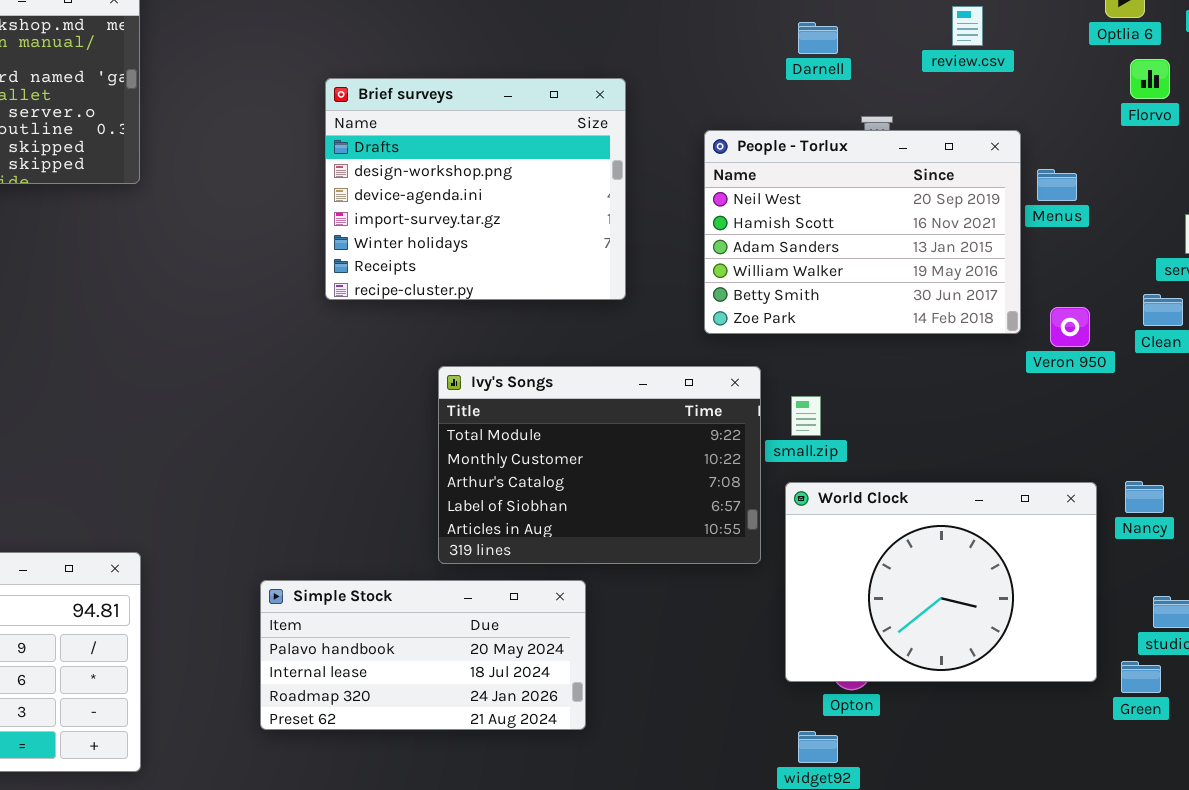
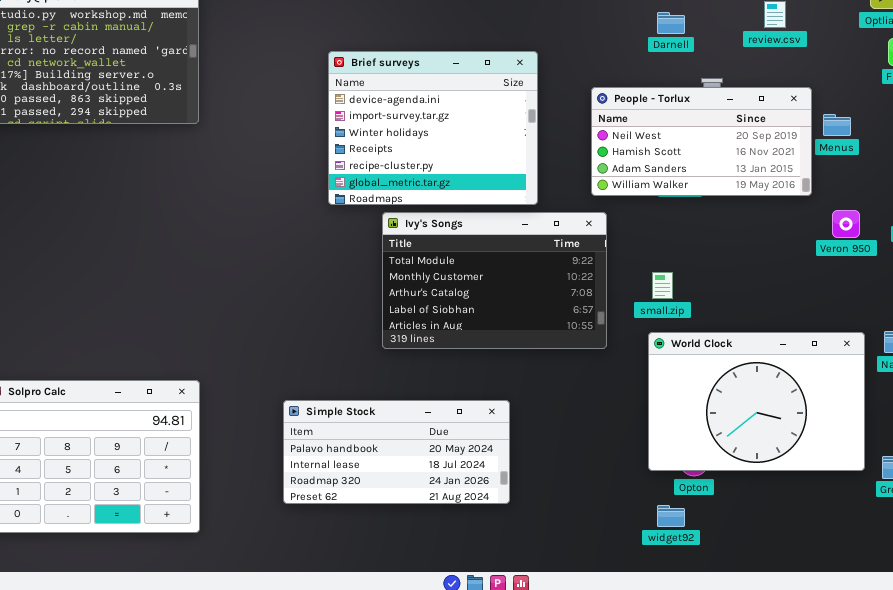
Brief surveys: [325,78,626,300] -> [328,51,538,205], scrolled down 2 rows
People - Torlux: [704,130,1021,334] -> [591,87,812,196], resized
Ivy's Songs: [438,366,761,564] -> [382,212,607,349], moved

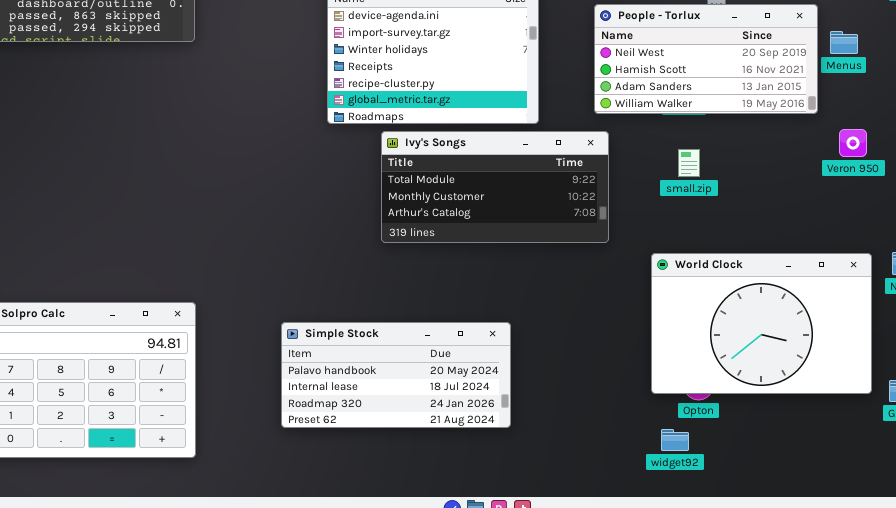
Ivy's Songs: [382,212,607,349] -> [381,131,609,243], resized
small.zip: [652,272,673,299] -> [678,149,700,177], moved

